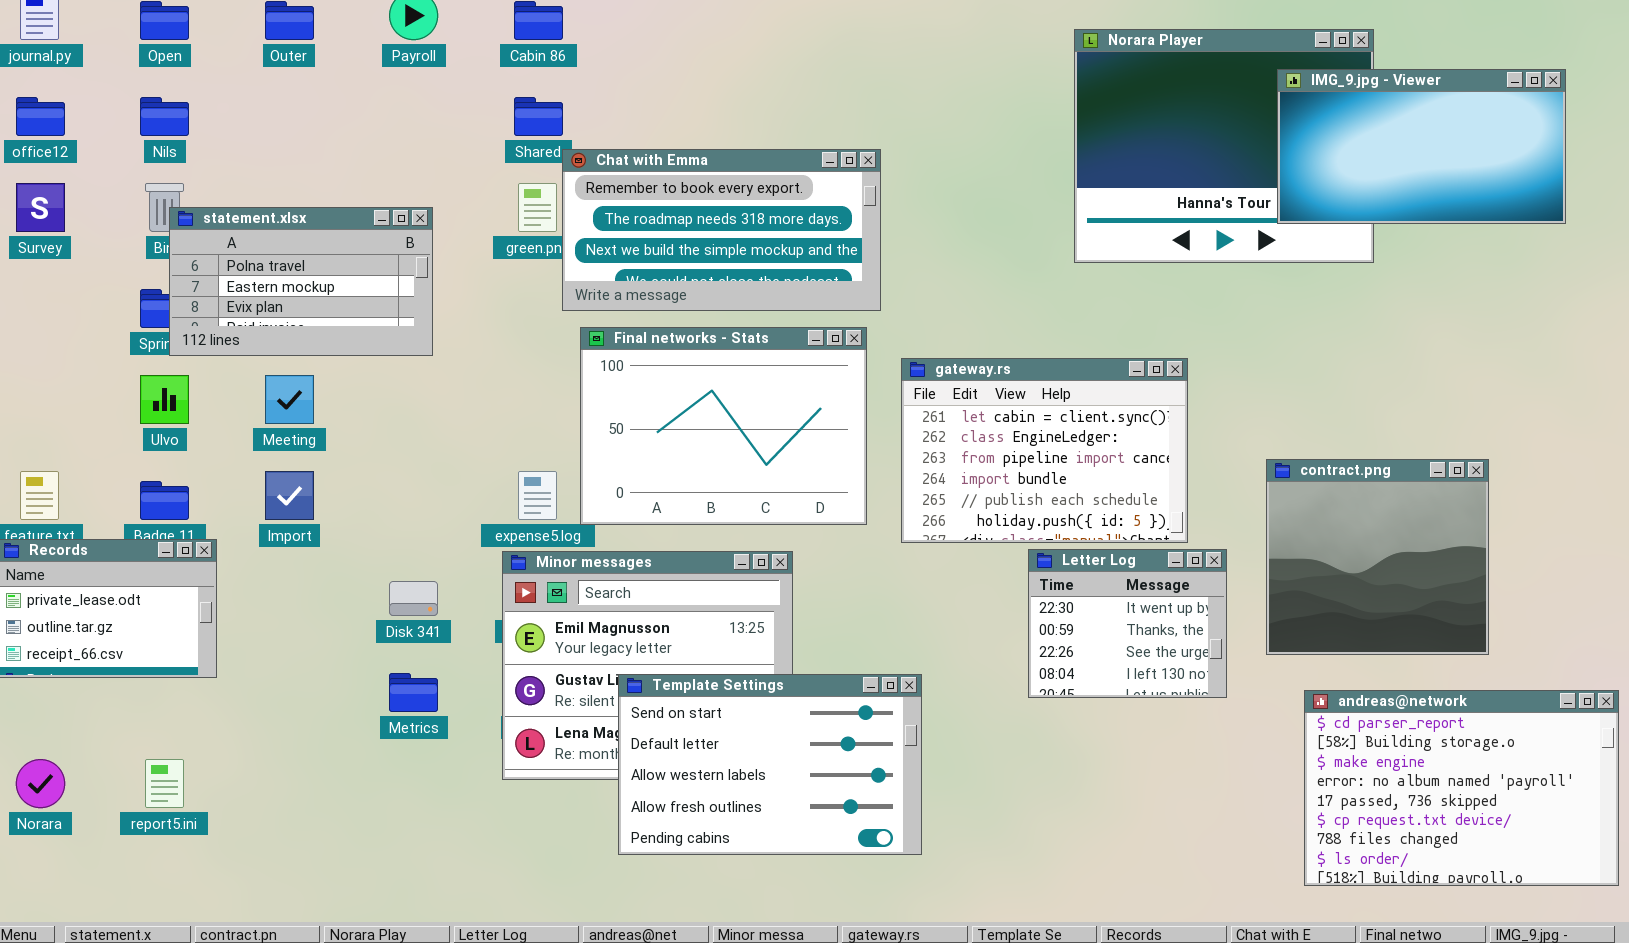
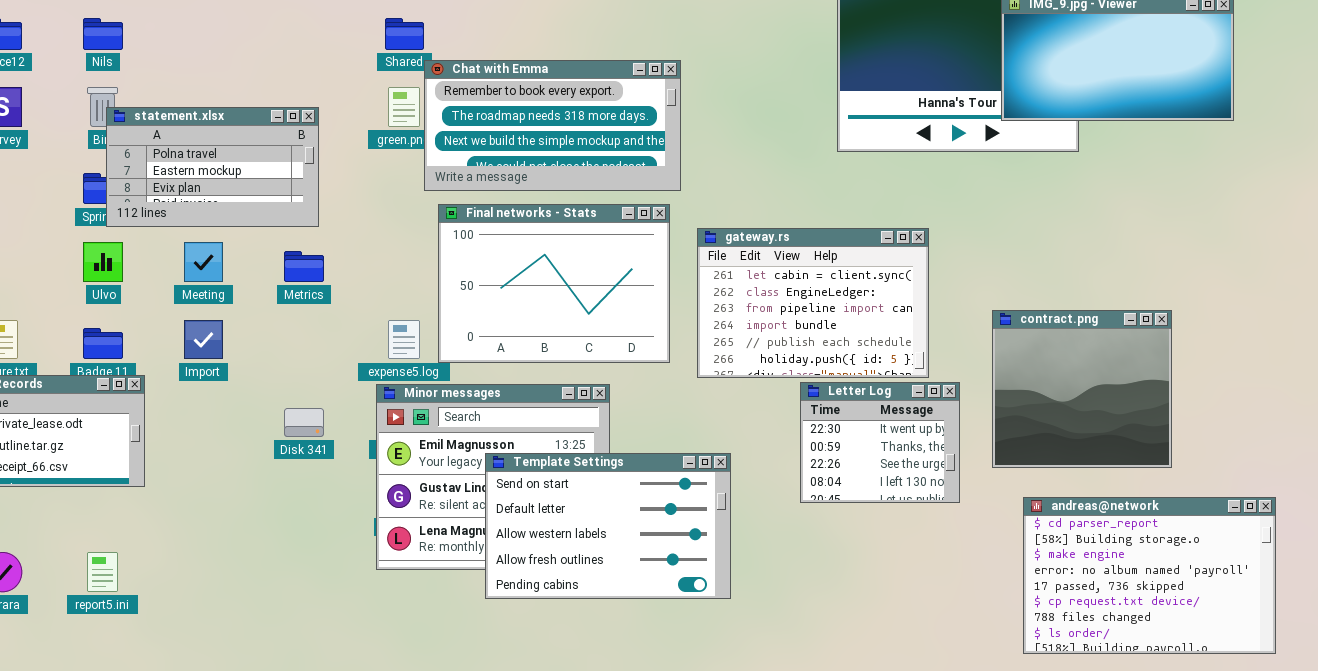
Metrics: [389,673,438,712] -> [284,251,324,282], moved
Template Settings: [618,674,922,855] -> [485,453,731,599], moved

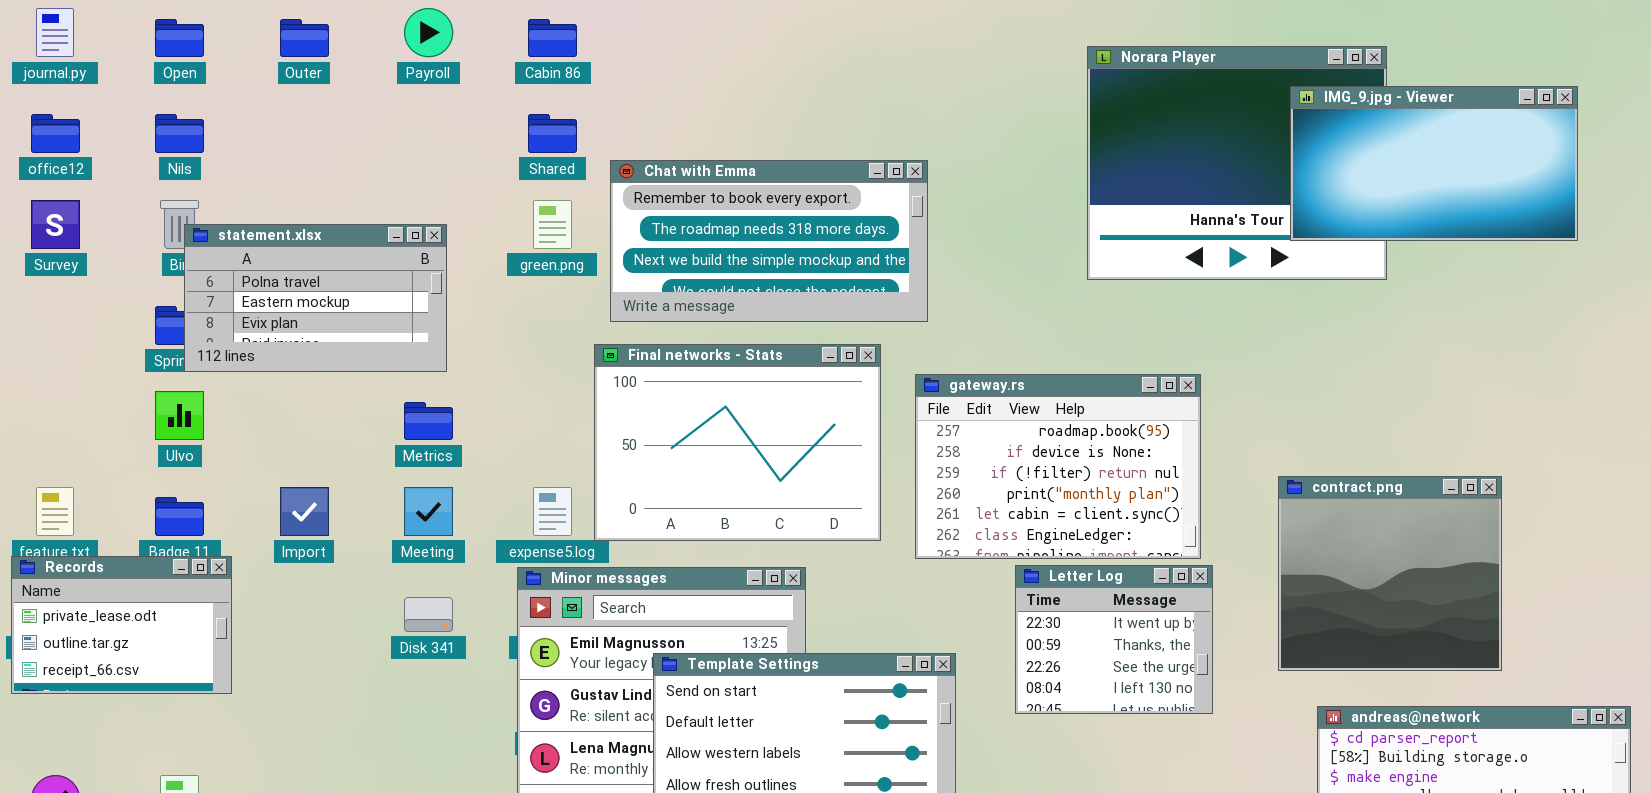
Chat with Emma: [424,60,681,191] -> [610,160,928,322], moved
gateway.rs: [697,228,929,378] -> [915,374,1201,559], scrolled up 4 rows
Meeting: [184,242,223,282] -> [404,487,453,536], moved
Letter Log: [800,382,960,503] -> [1015,565,1213,714], moved

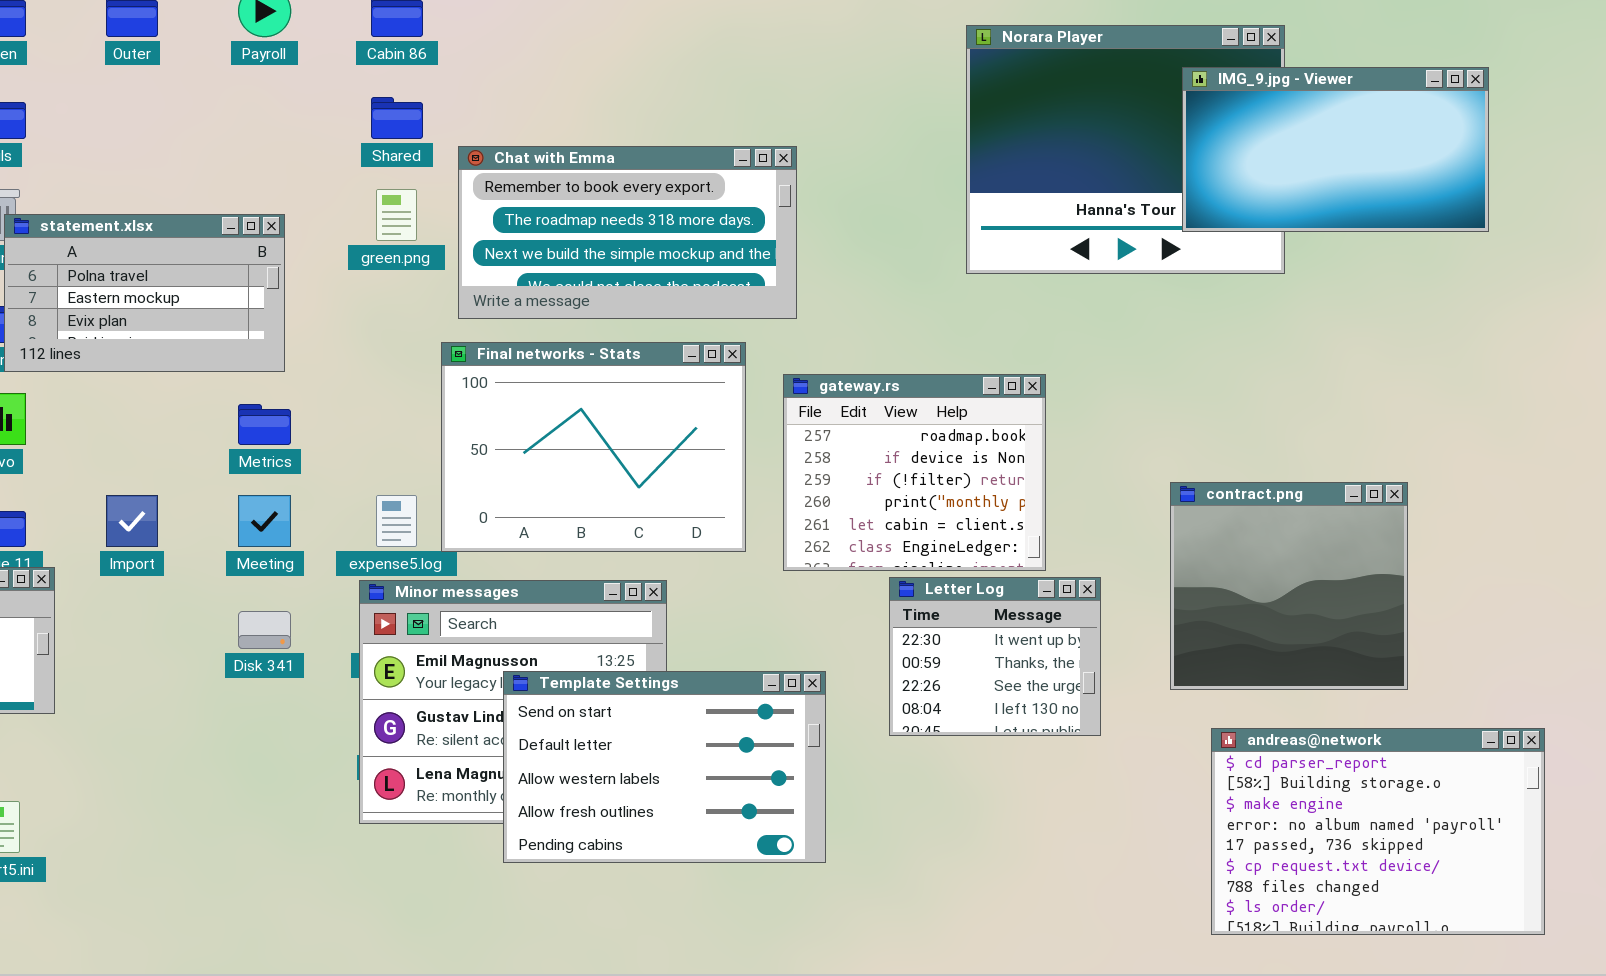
gateway.rs: [915,374,1201,559] -> [783,374,1046,571], resized

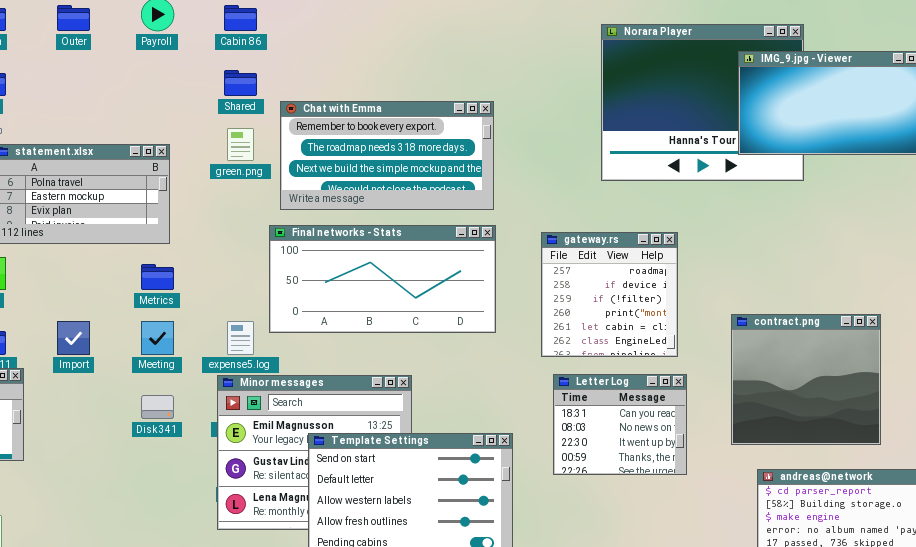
Final networks - Stats: [441,342,746,552] -> [269,225,496,333], resized
gateway.rs: [783,374,1046,571] -> [541,232,678,357], moved, resized
Letter Log: [889,577,1101,736] -> [553,374,687,475], scrolled up 2 rows

